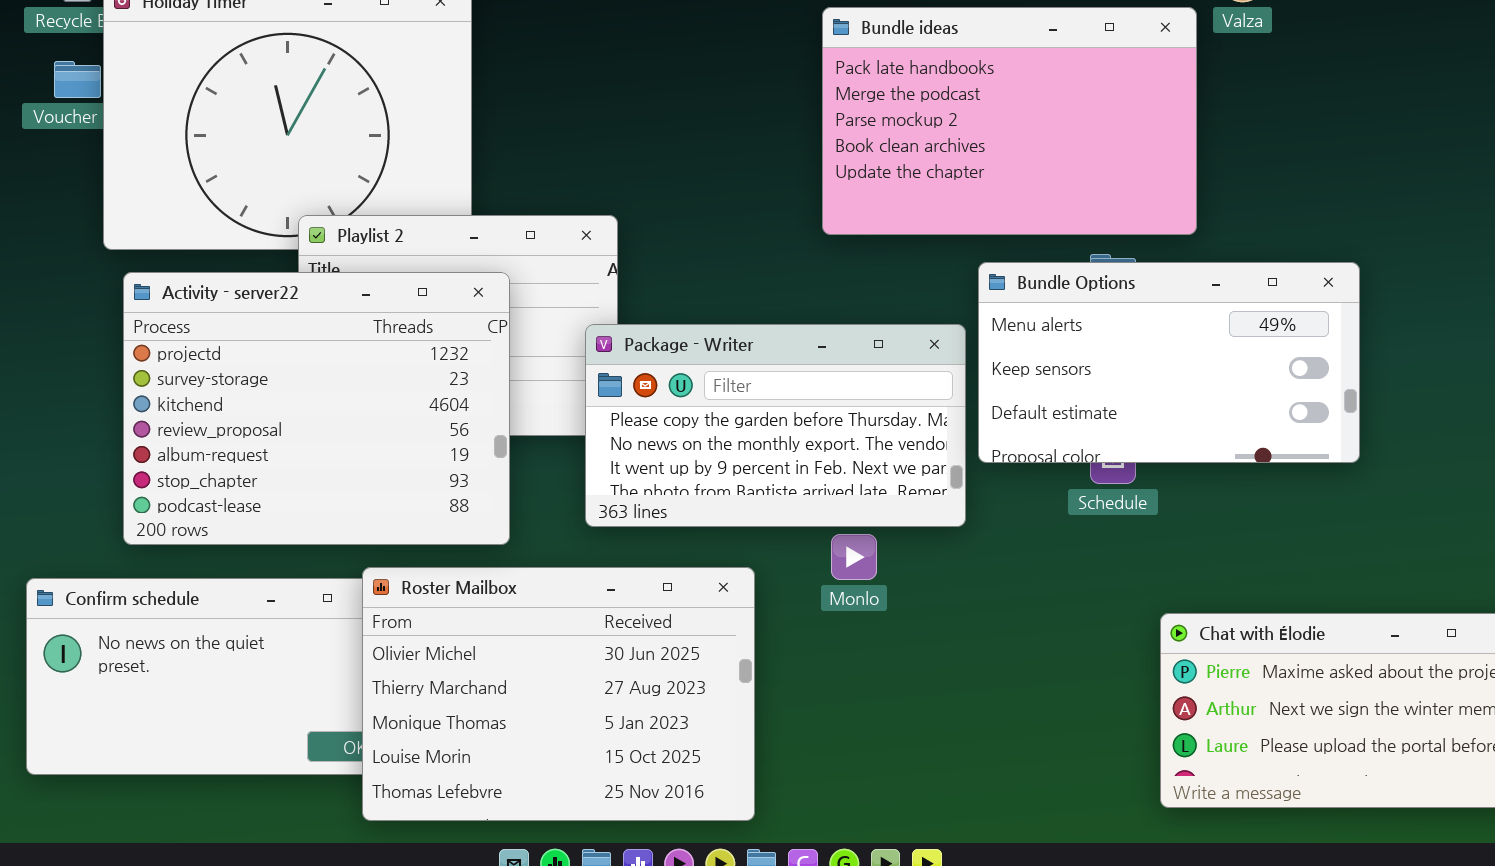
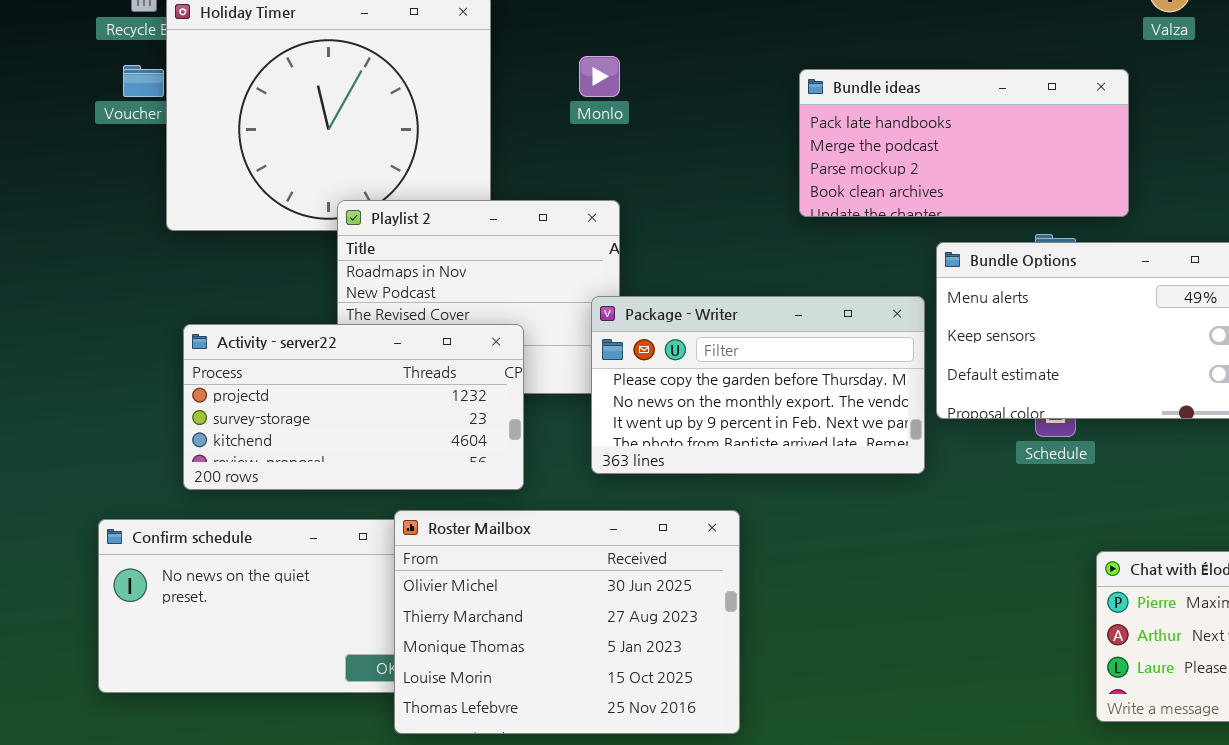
Bundle ideas: [822,7,1197,235] -> [799,69,1129,217], resized
Activity - server22: [123,272,510,545] -> [183,324,524,490], resized
Monlo: [831,534,877,580] -> [579,56,620,97], moved

